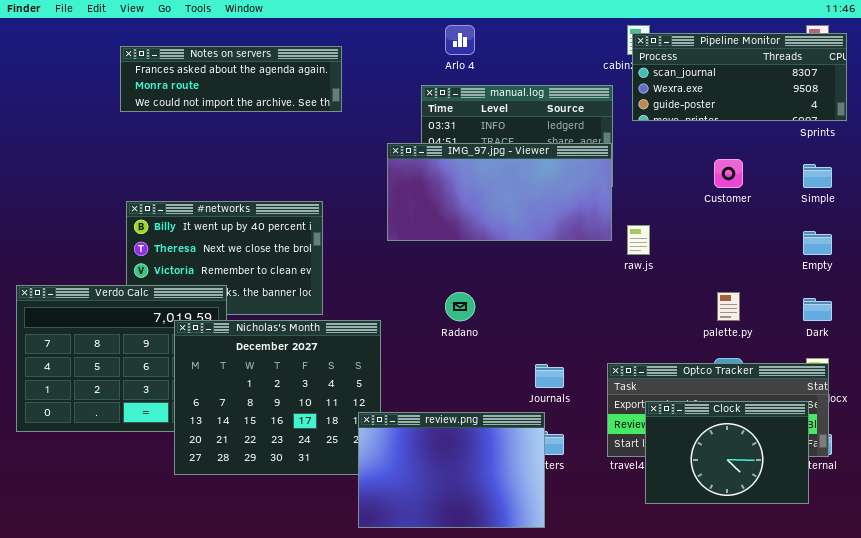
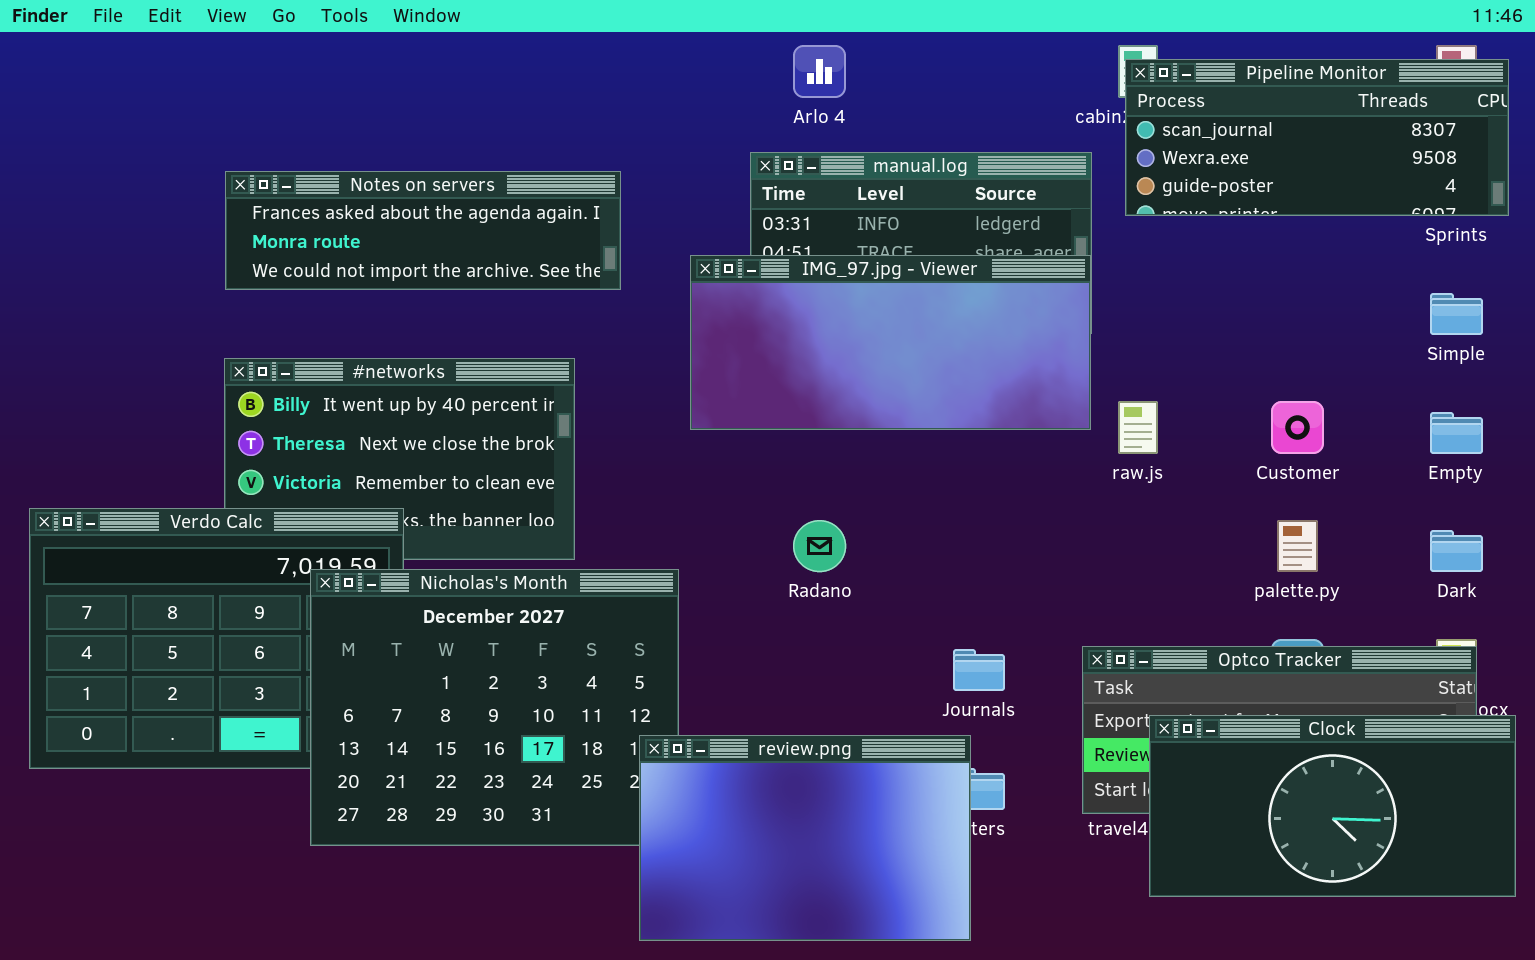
Notes on servers: [120,46,342,112] -> [225,171,621,290], moved
Customer: [714,159,743,188] -> [1271,401,1324,454], moved
Clock: [645,401,809,504] -> [1149,715,1516,897], resized

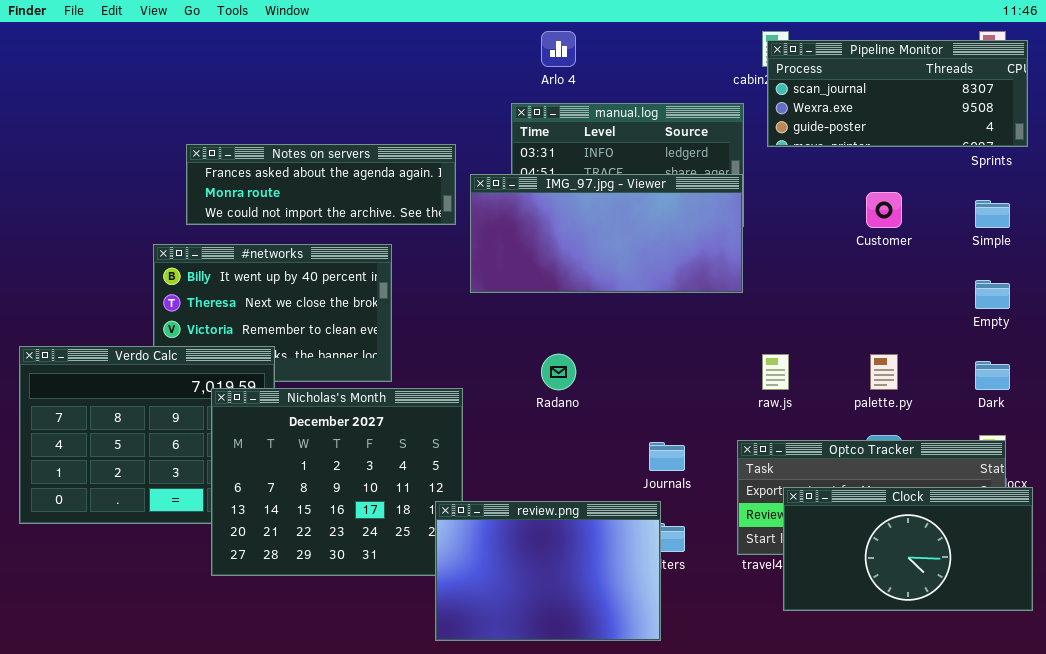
Notes on servers: [225,171,621,290] -> [186,144,456,225], moved
raw.js: [1118,401,1158,454] -> [762,354,789,390], moved
Customer: [1271,401,1324,454] -> [866,192,902,228], moved

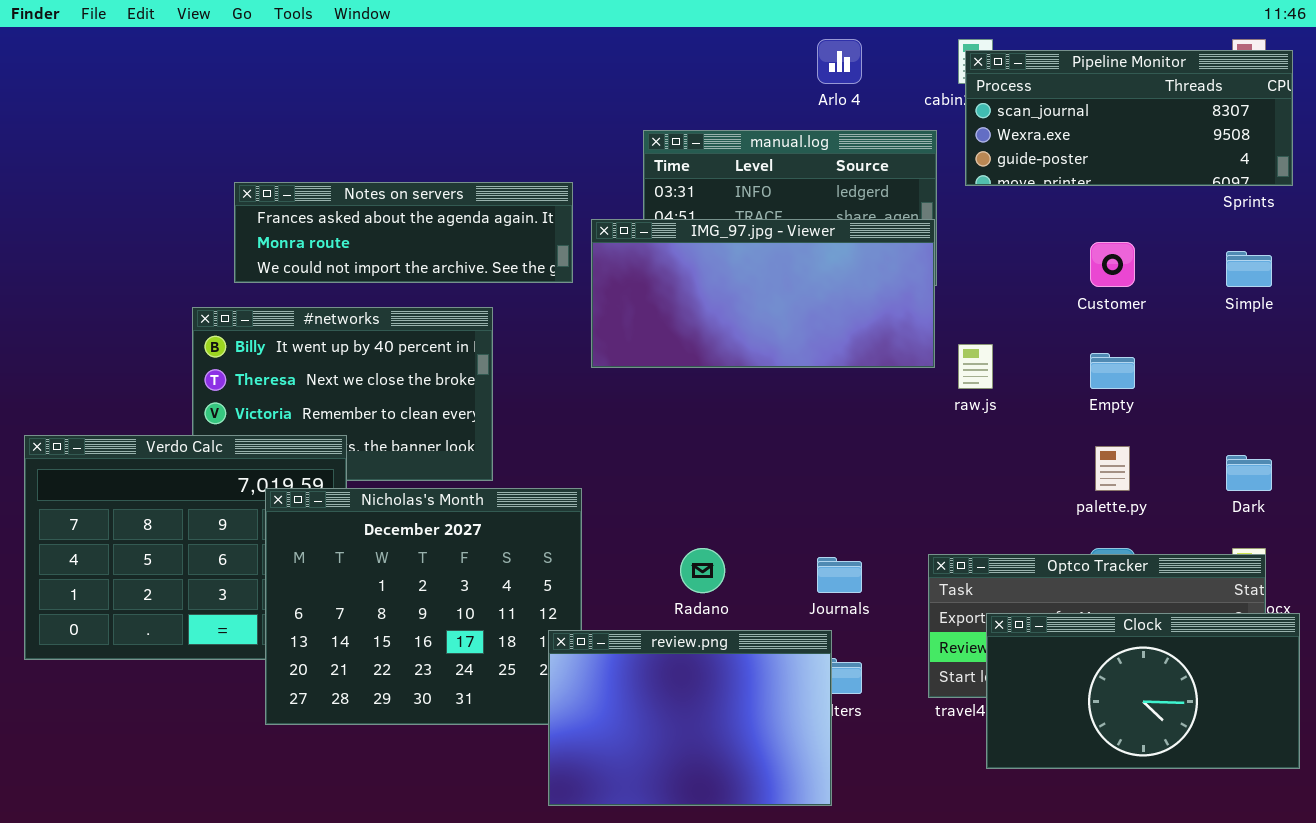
Arlo 4: [541,31,576,67] -> [817,39,862,84], moved
Empty: [975,280,1010,309] -> [1090,353,1135,389], moved
Radano: [541,354,576,390] -> [680,548,725,593], moved
raw.js: [762,354,789,390] -> [958,344,993,389], moved

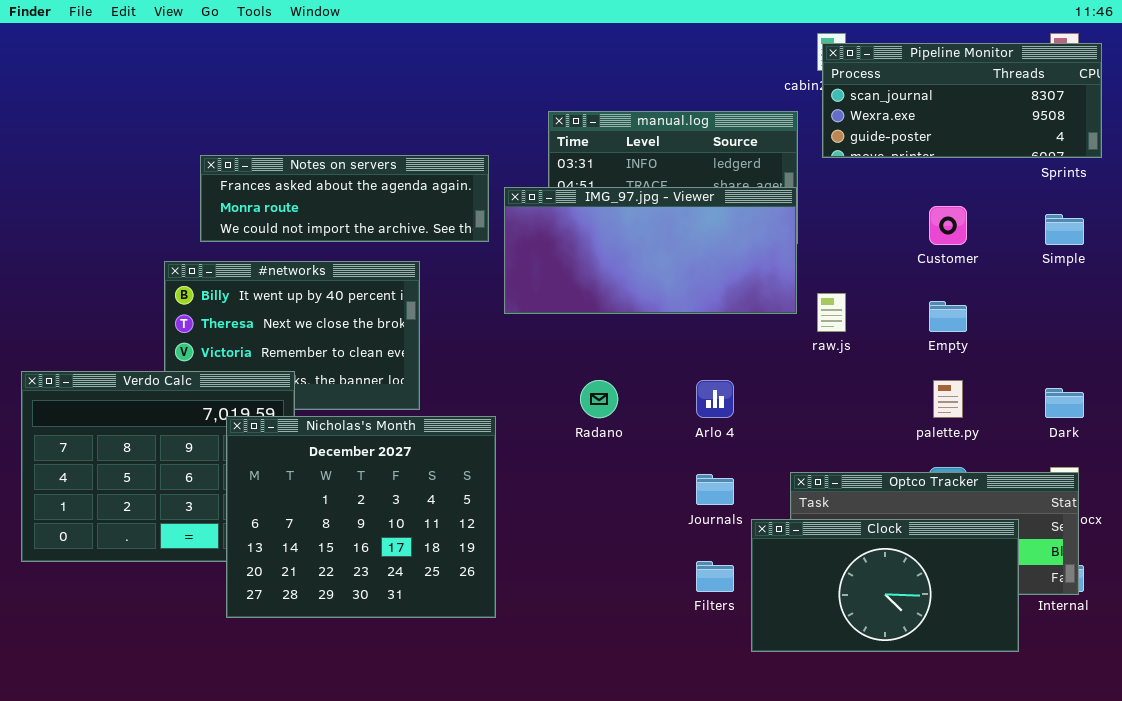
Arlo 4: [817,39,862,84] -> [696,380,734,418], moved
Radano: [680,548,725,593] -> [580,380,618,418], moved
Clock: [986,613,1300,769] -> [751,519,1019,652], moved
review.png: [548,630,832,806] -> none, closed

